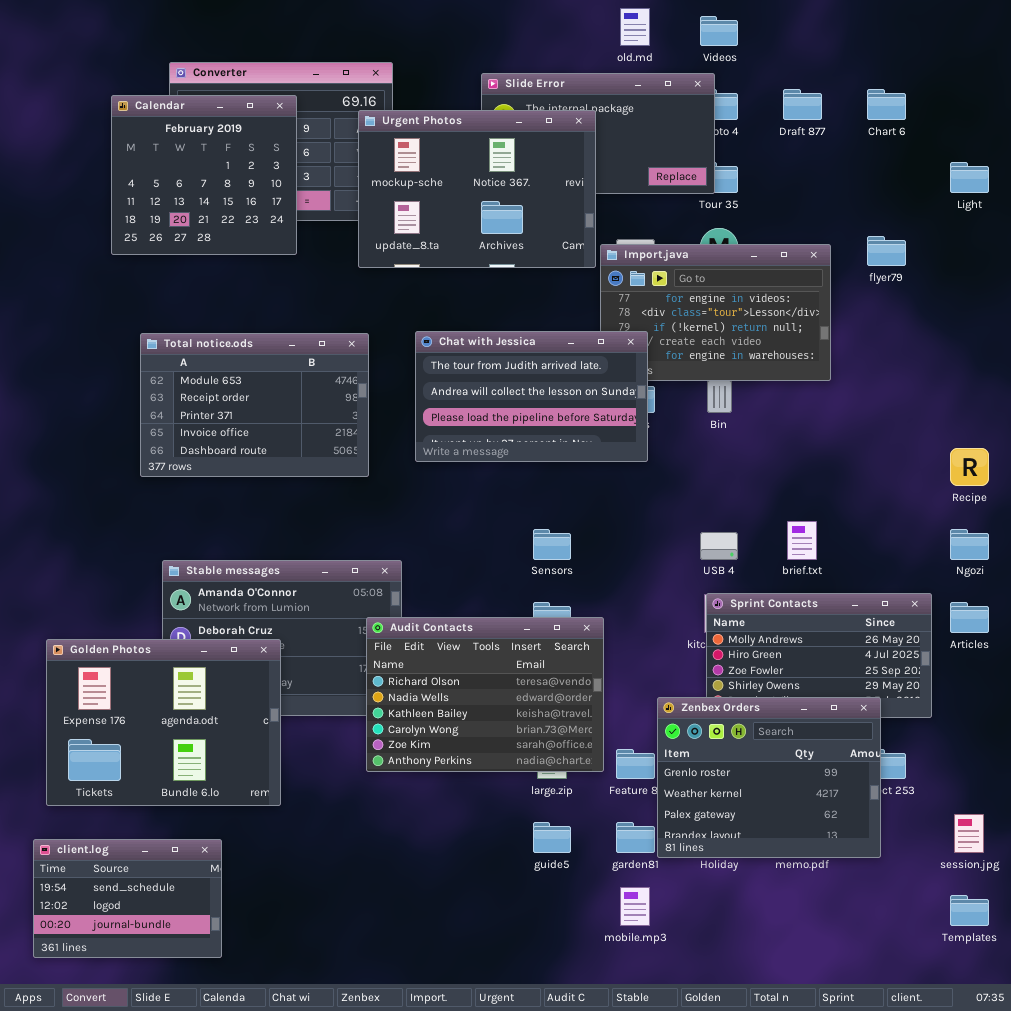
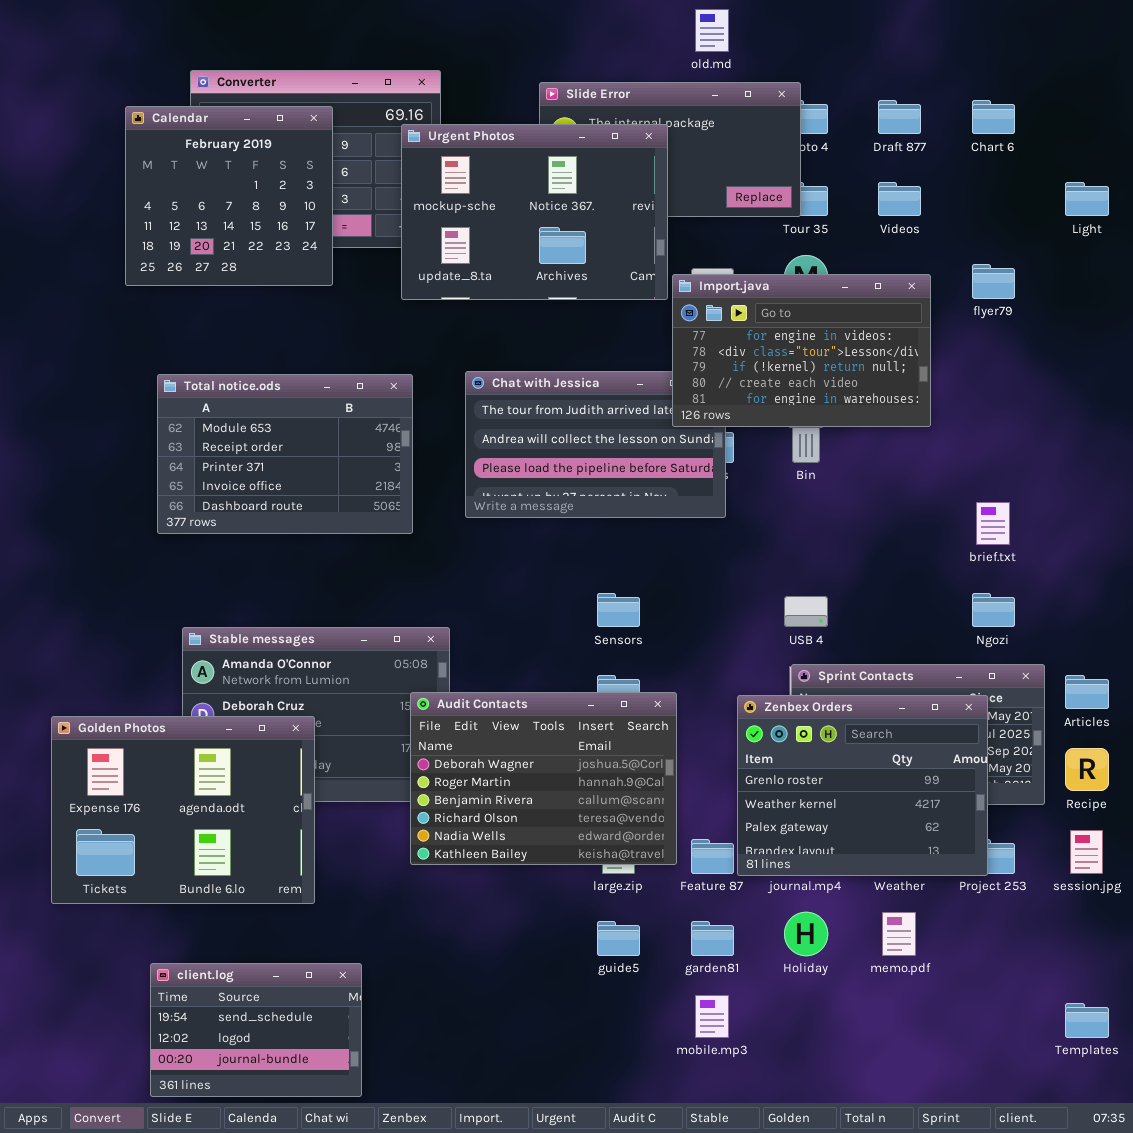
Videos: [700,16,738,46] -> [878,182,921,216], moved
Import.java: [600,244,831,381] -> [672,274,931,427], raised
Recipe: [950,448,989,486] -> [1065,748,1109,791], moved
brief.txt: [787,521,817,560] -> [976,502,1010,545], moved
Ngozi: [950,529,989,560] -> [972,593,1015,627], moved
Audit Contacts: [366,617,604,772] -> [410,692,677,865], scrolled up 3 rows
Zenbex Orders: [657,697,881,858] -> [737,695,988,876], moved
session.jpg: [954,814,984,853] -> [1070,830,1103,874], moved
client.log: [33,839,222,958] -> [150,963,362,1097], moved

